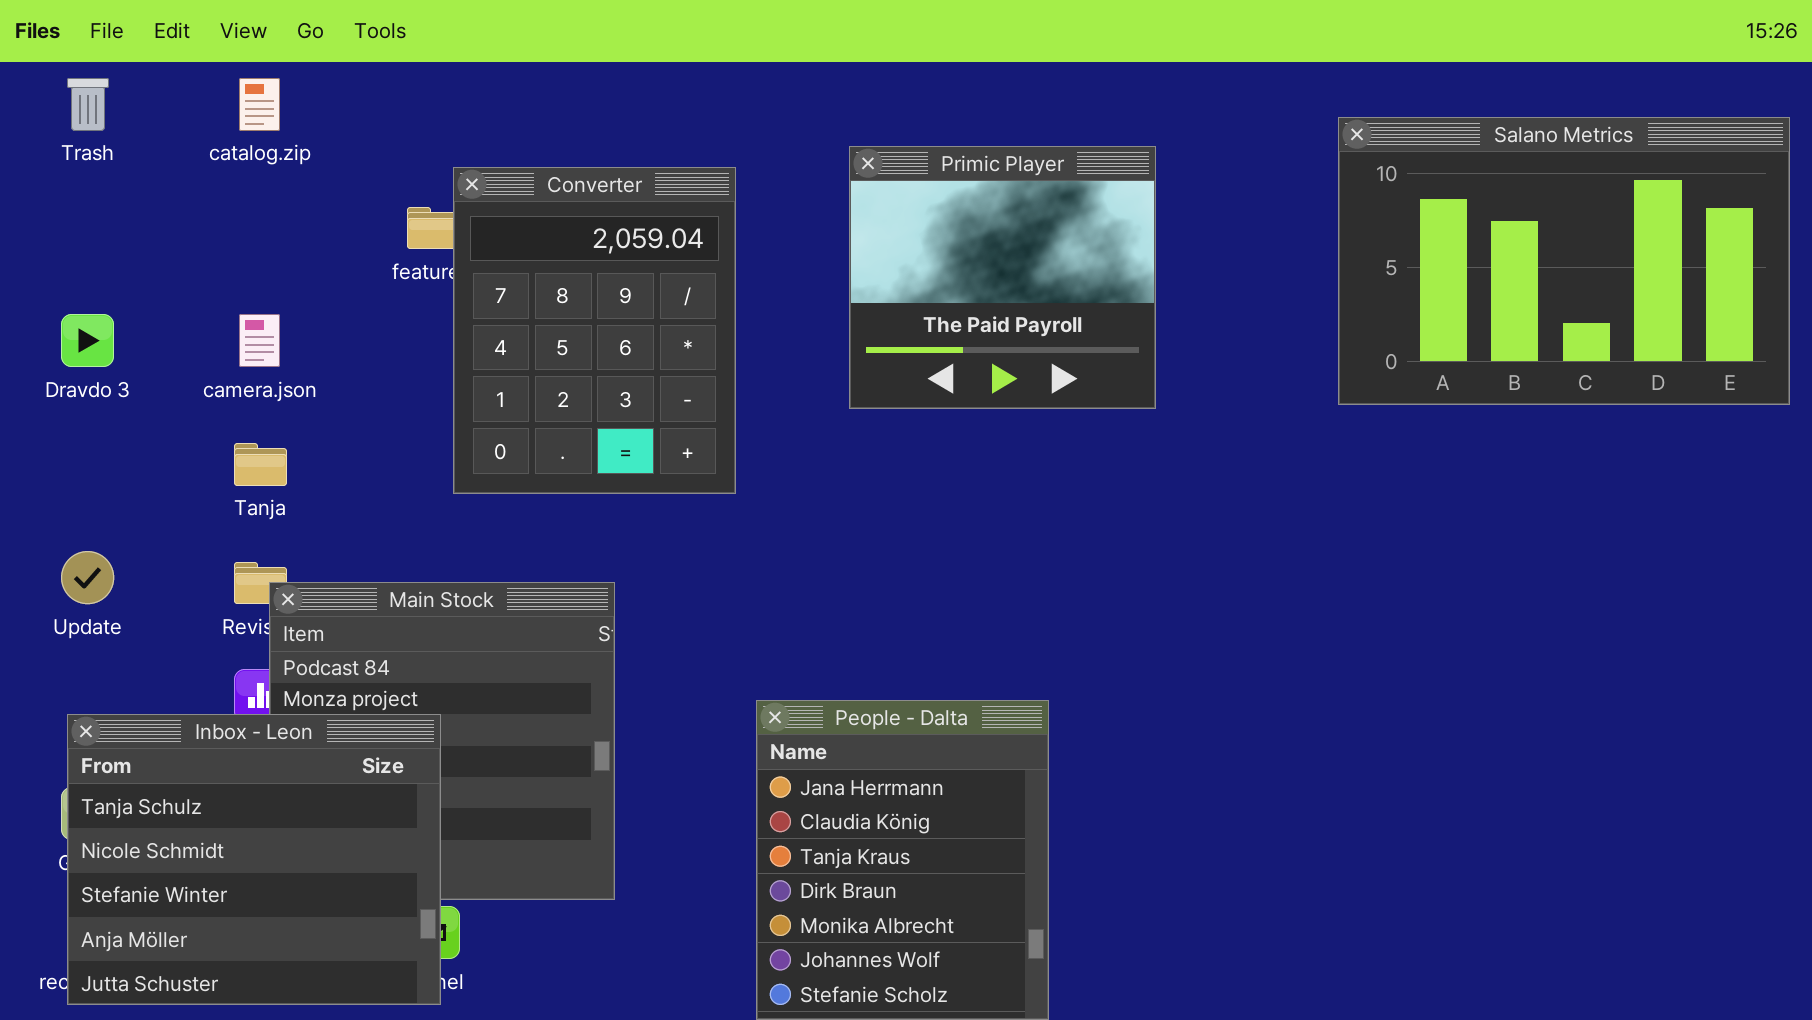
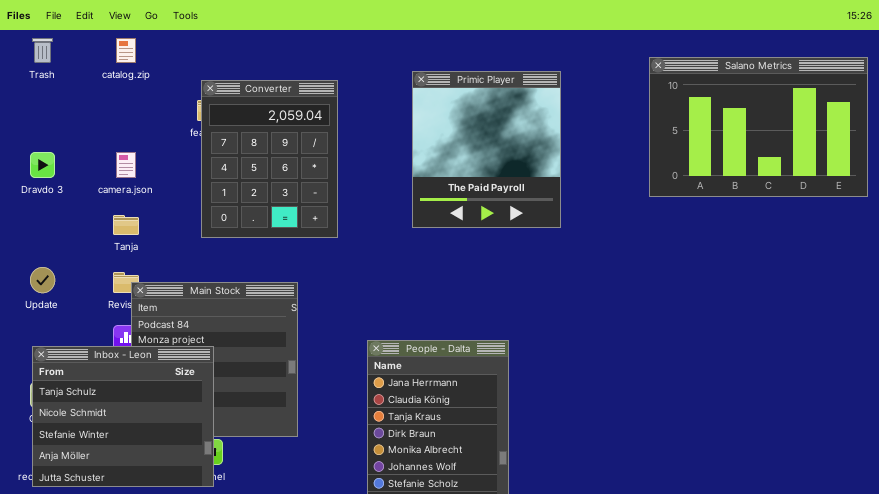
Primic Player: [849,146,1156,409] -> [412,71,561,228], resized
Converter: [453,167,736,494] -> [201,80,338,238], moved

